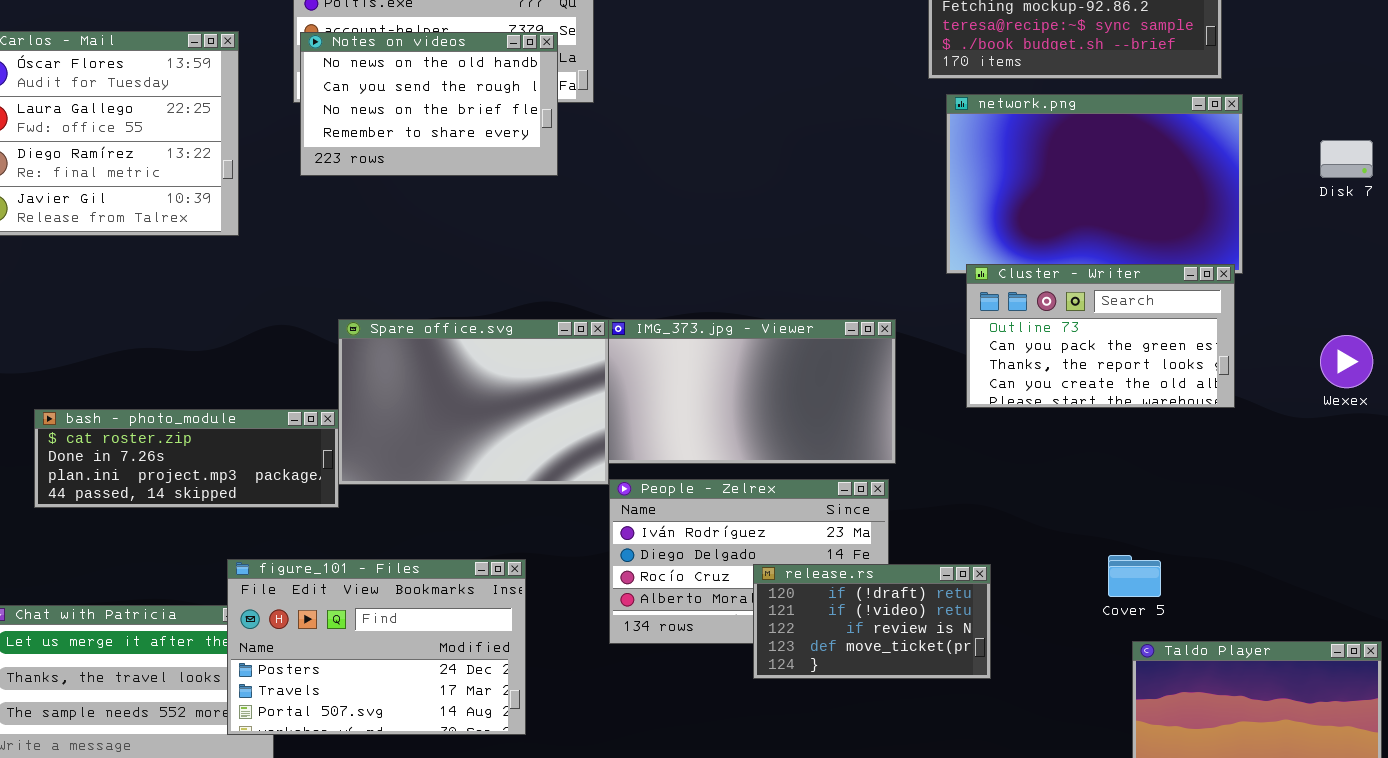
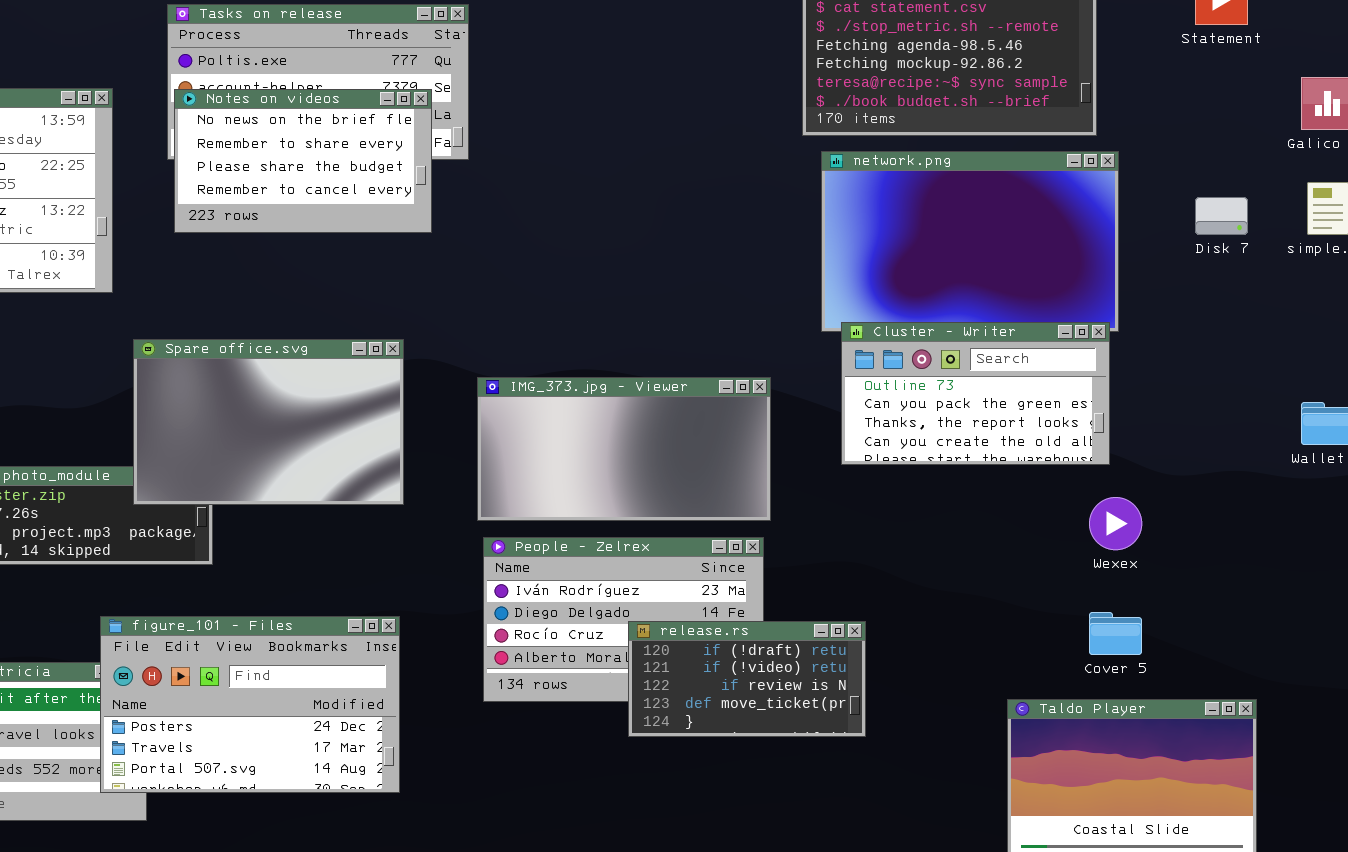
Notes on videos: [300,32,558,176] -> [174,89,432,233], scrolled down 2 rows
Spare office.svg: [338,319,609,485] -> [133,339,404,505], moved
Wexex: [1320,335,1373,388] -> [1089,497,1142,550], moved
Cover 5: [1108,555,1161,597] -> [1089,612,1142,655], moved

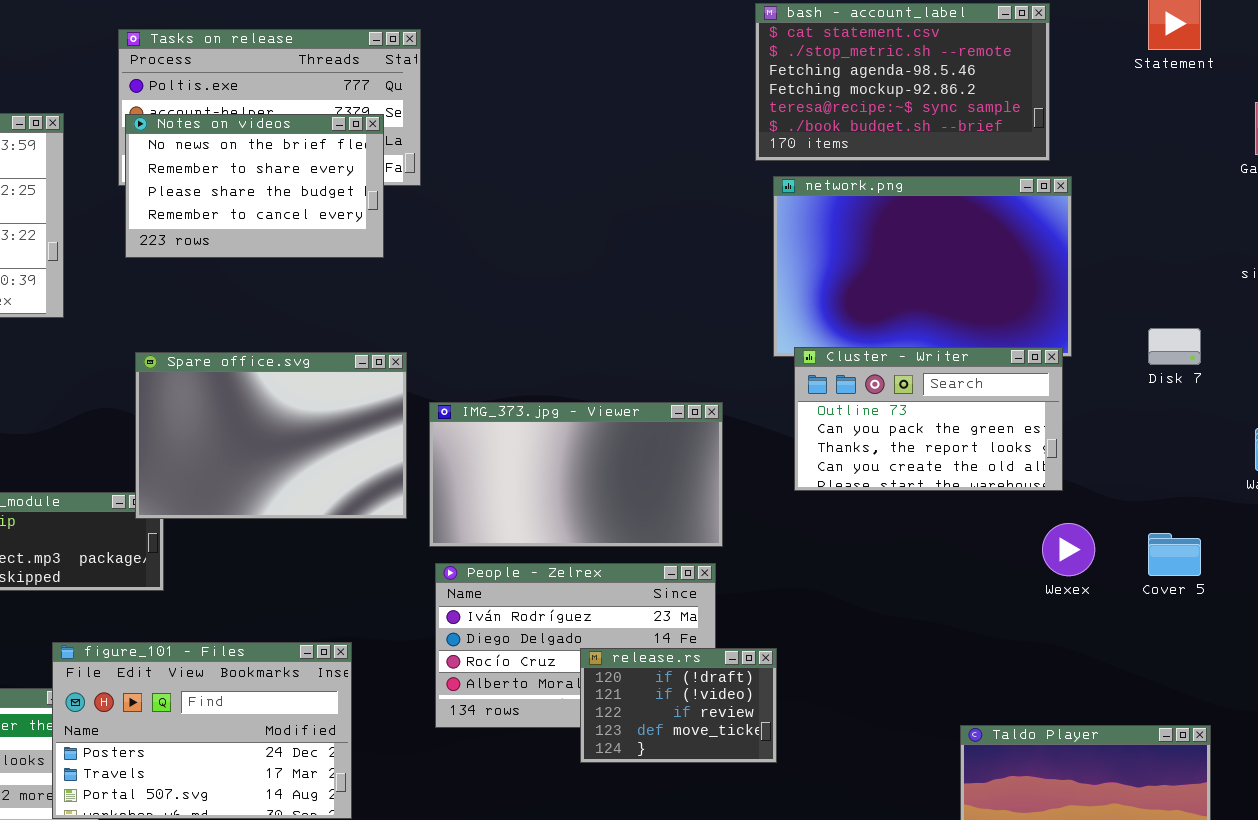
Disk 7: [1195,197,1248,235] -> [1148,328,1201,365], moved
Spare office.svg: [133,339,404,505] -> [135,352,407,519], moved
Cover 5: [1089,612,1142,655] -> [1148,533,1201,576], moved
release.rs: [628,621,866,737] -> [580,648,777,763], resized

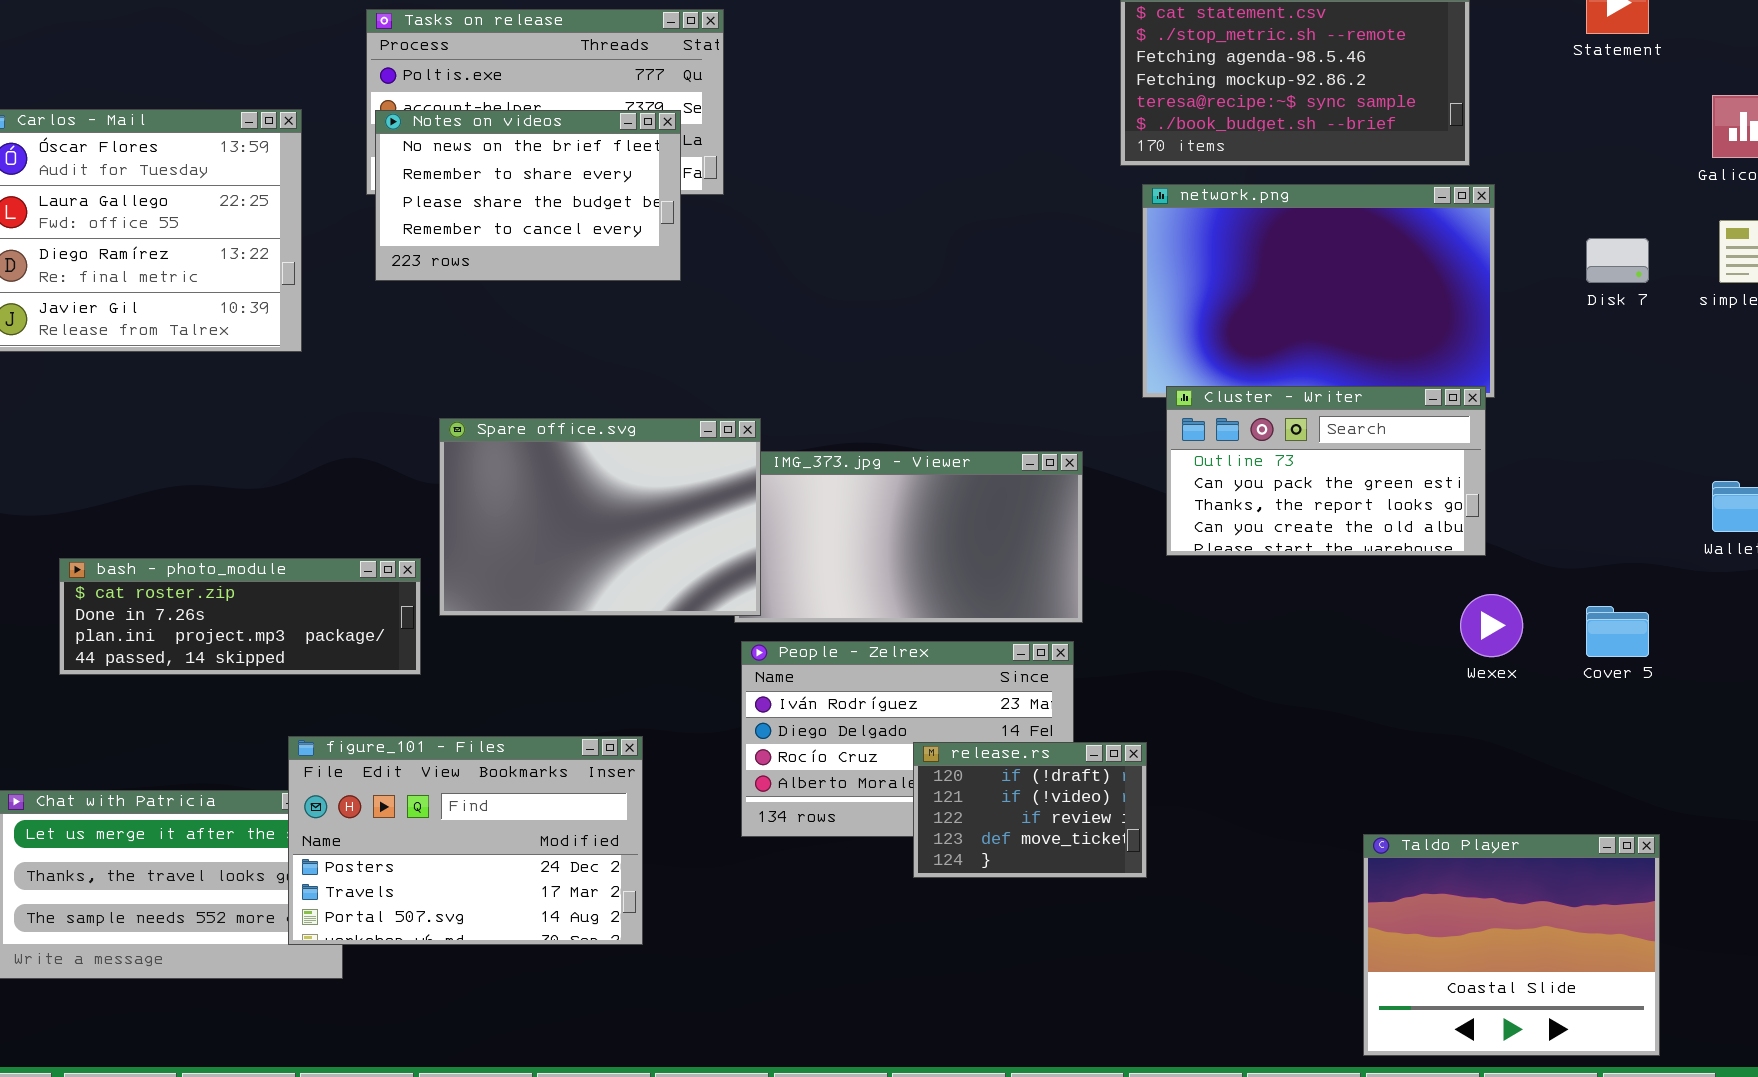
Disk 7: [1148,328,1201,365] -> [1586,238,1649,283], moved
Spare office.svg: [135,352,407,519] -> [439,418,761,616], moved

